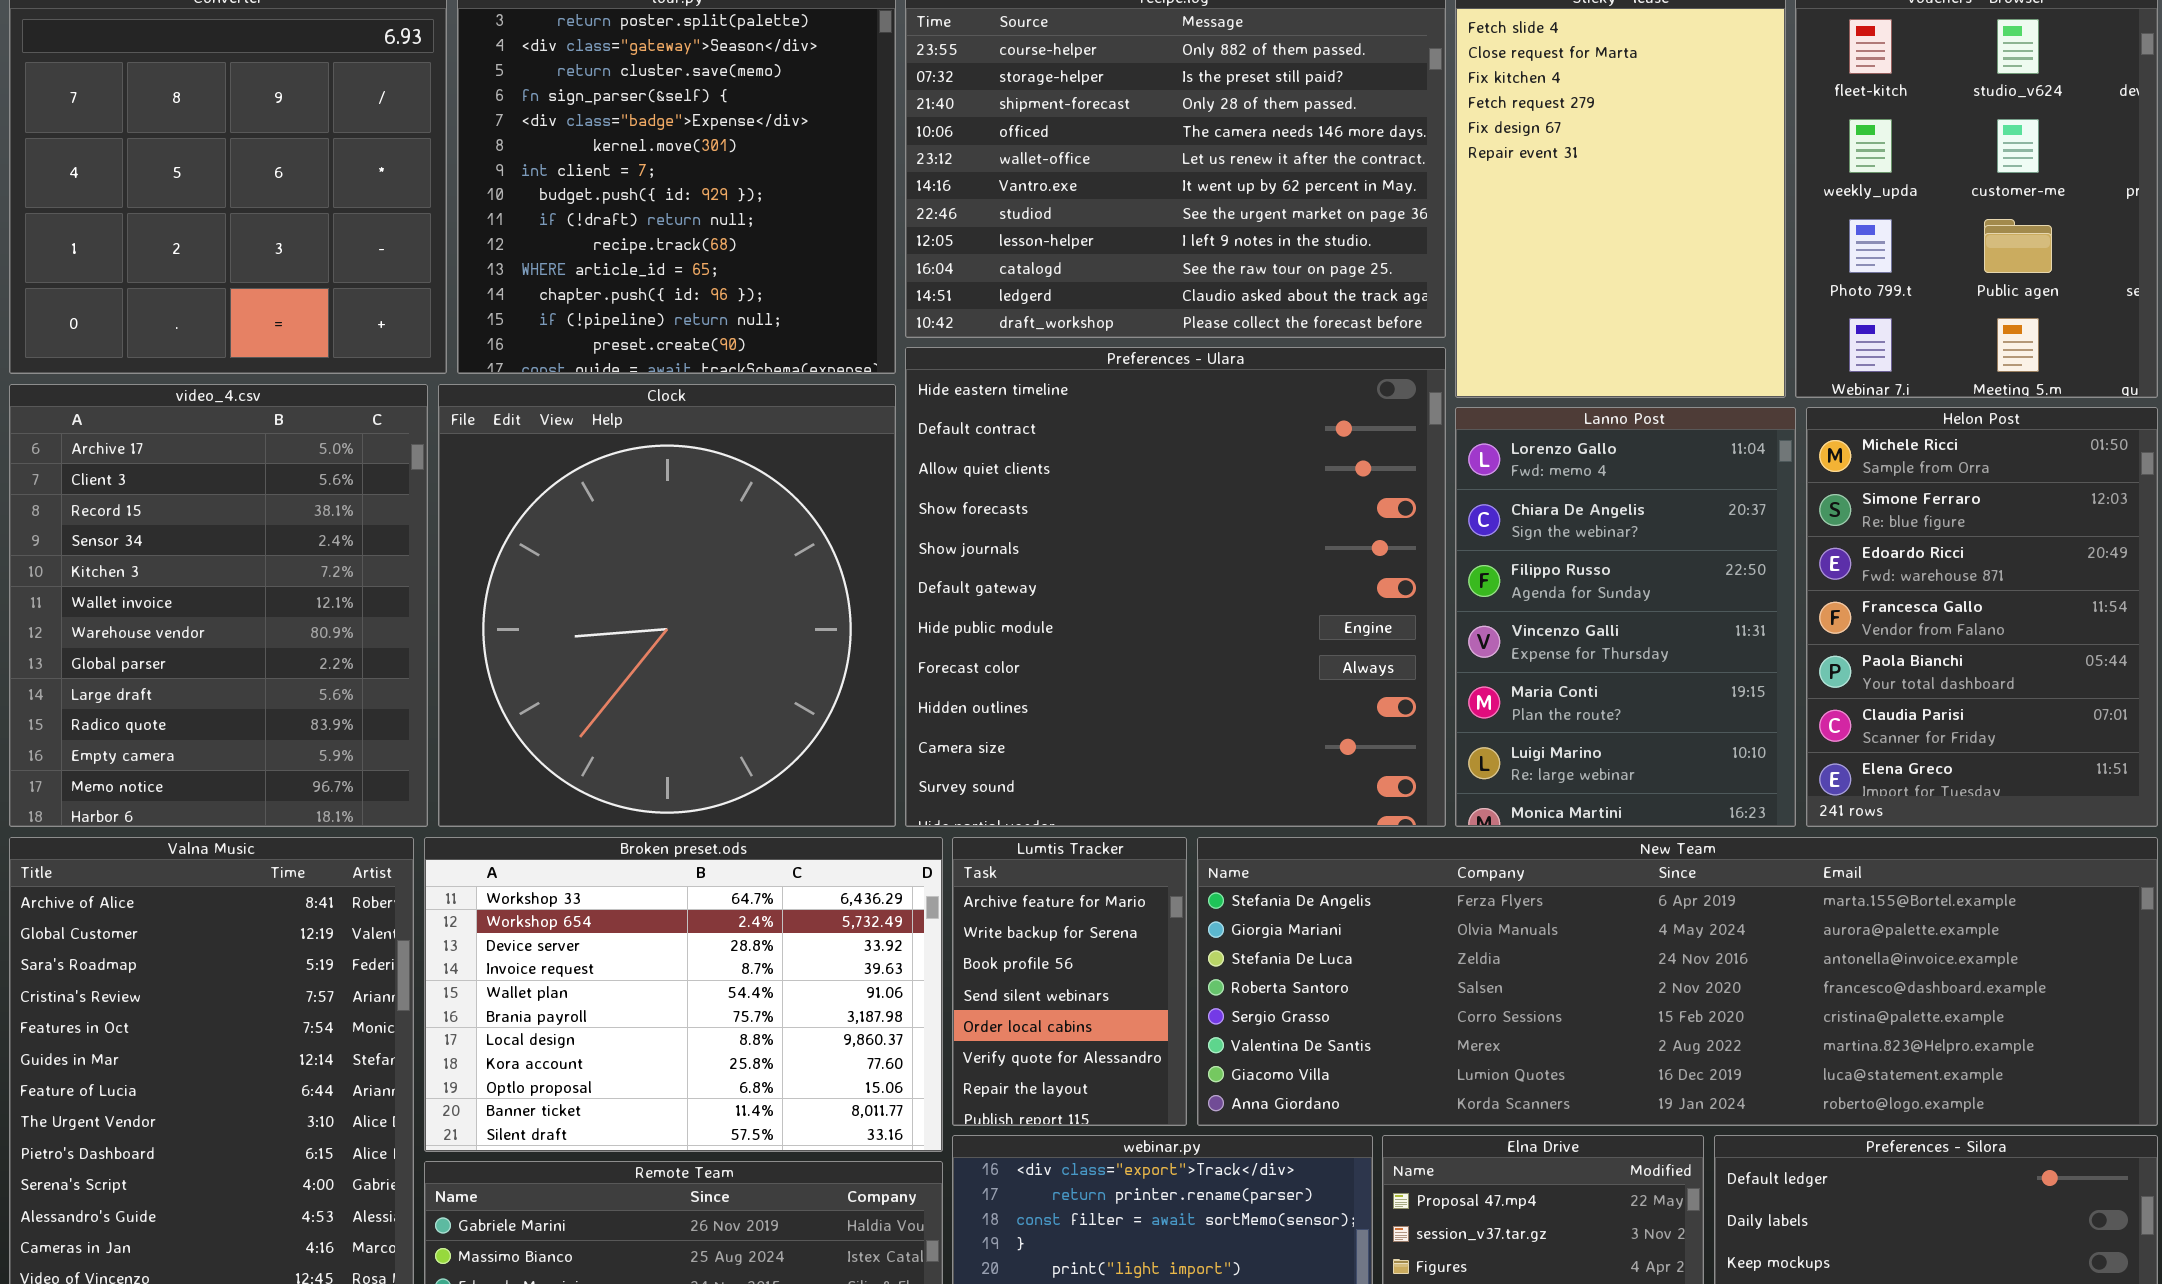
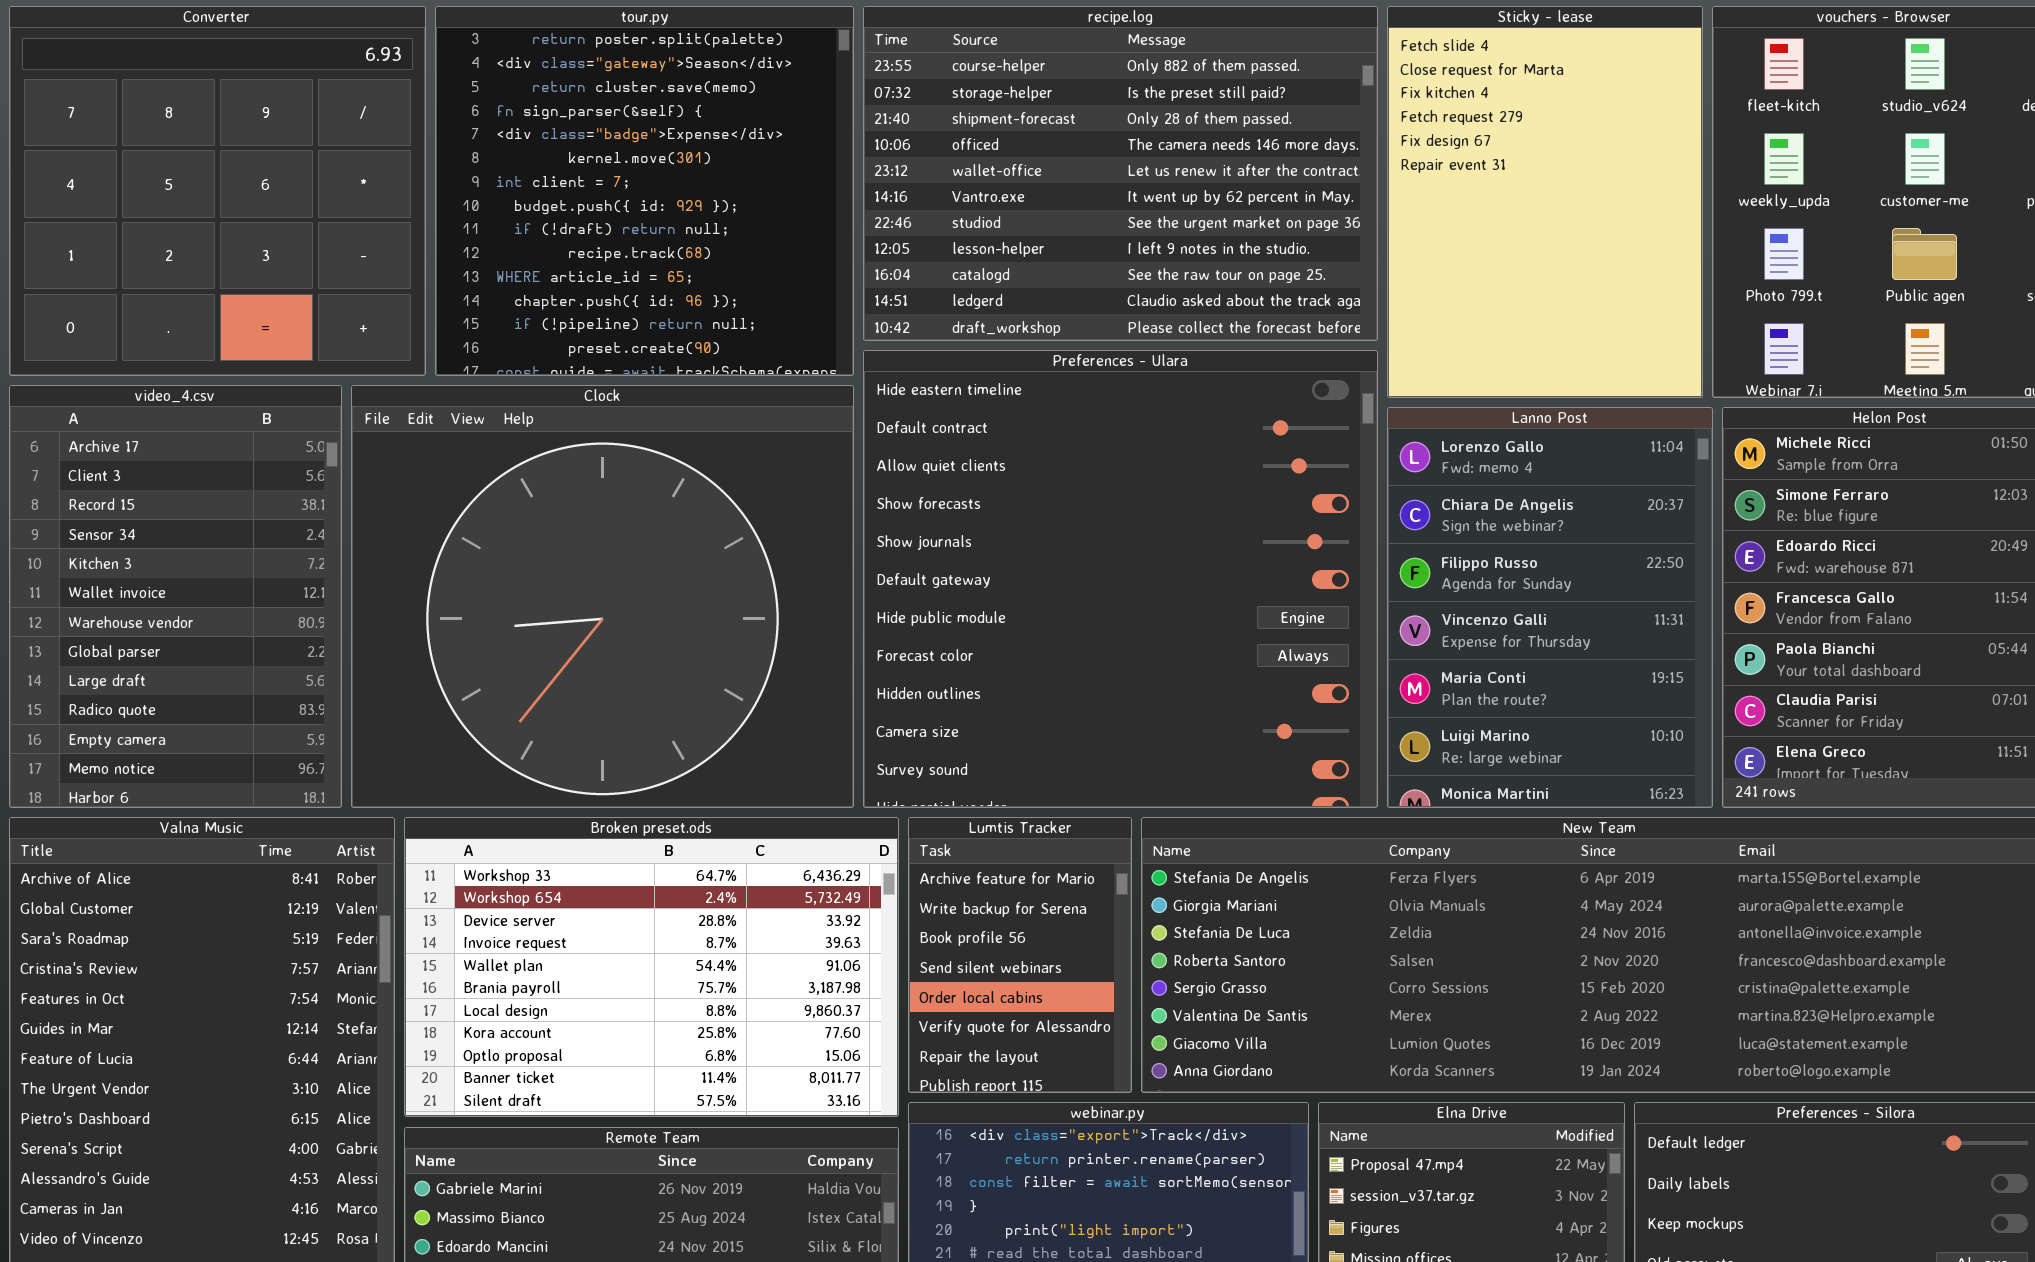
video_4.csv: [9,384,428,827] -> [9,385,342,808], resized
Clock: [438,384,896,827] -> [351,385,854,808], resized

